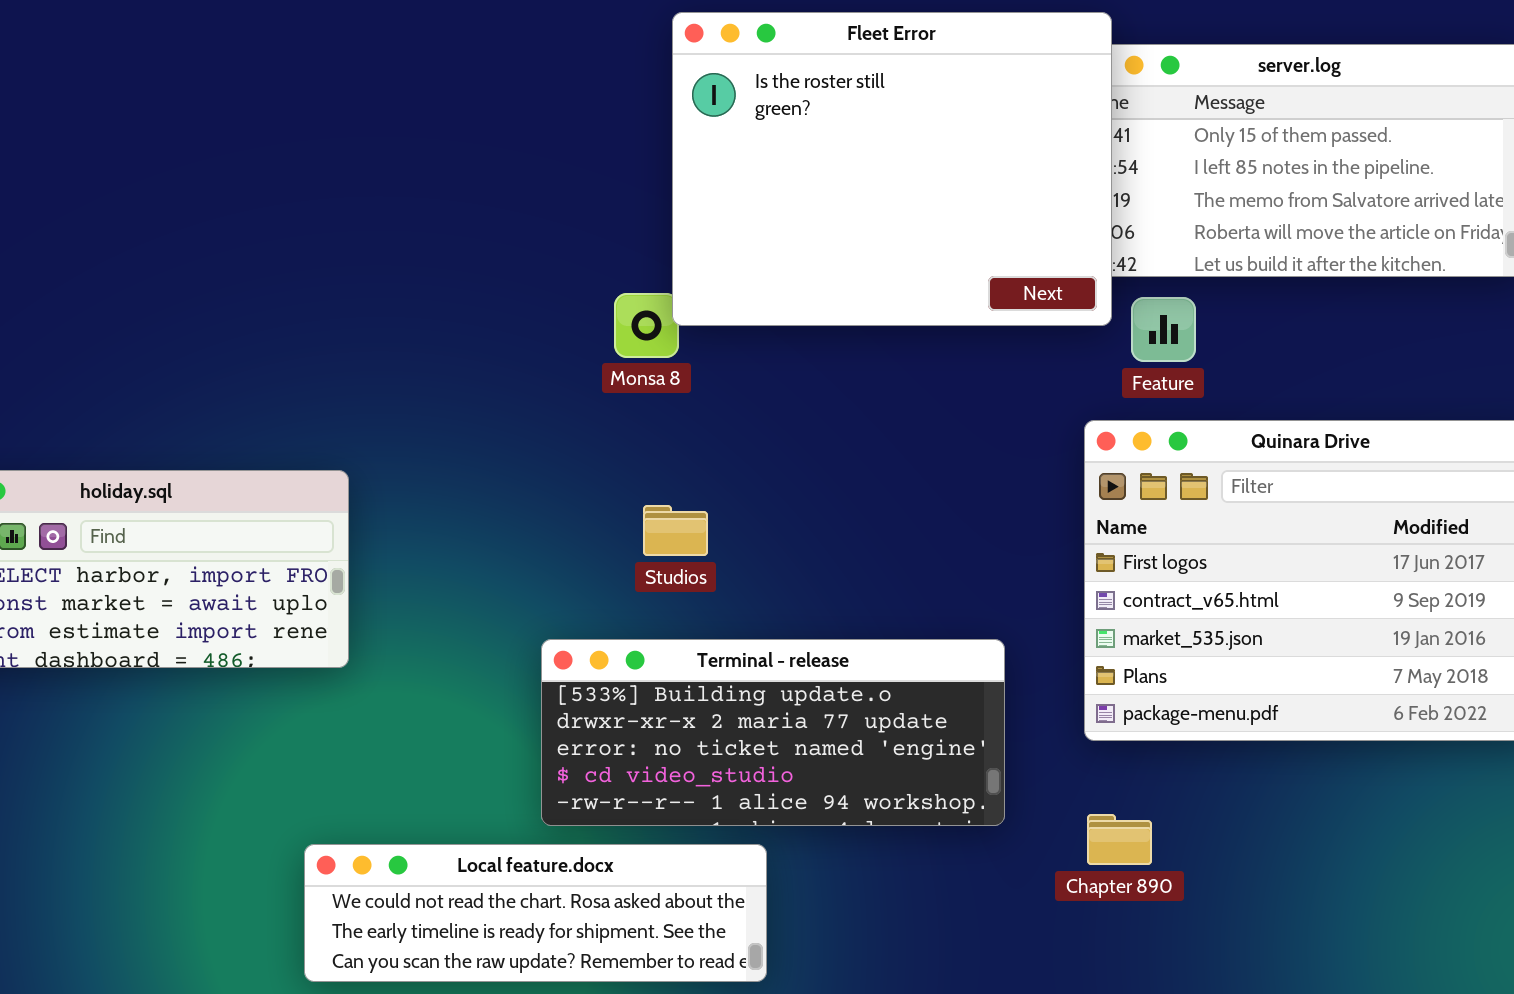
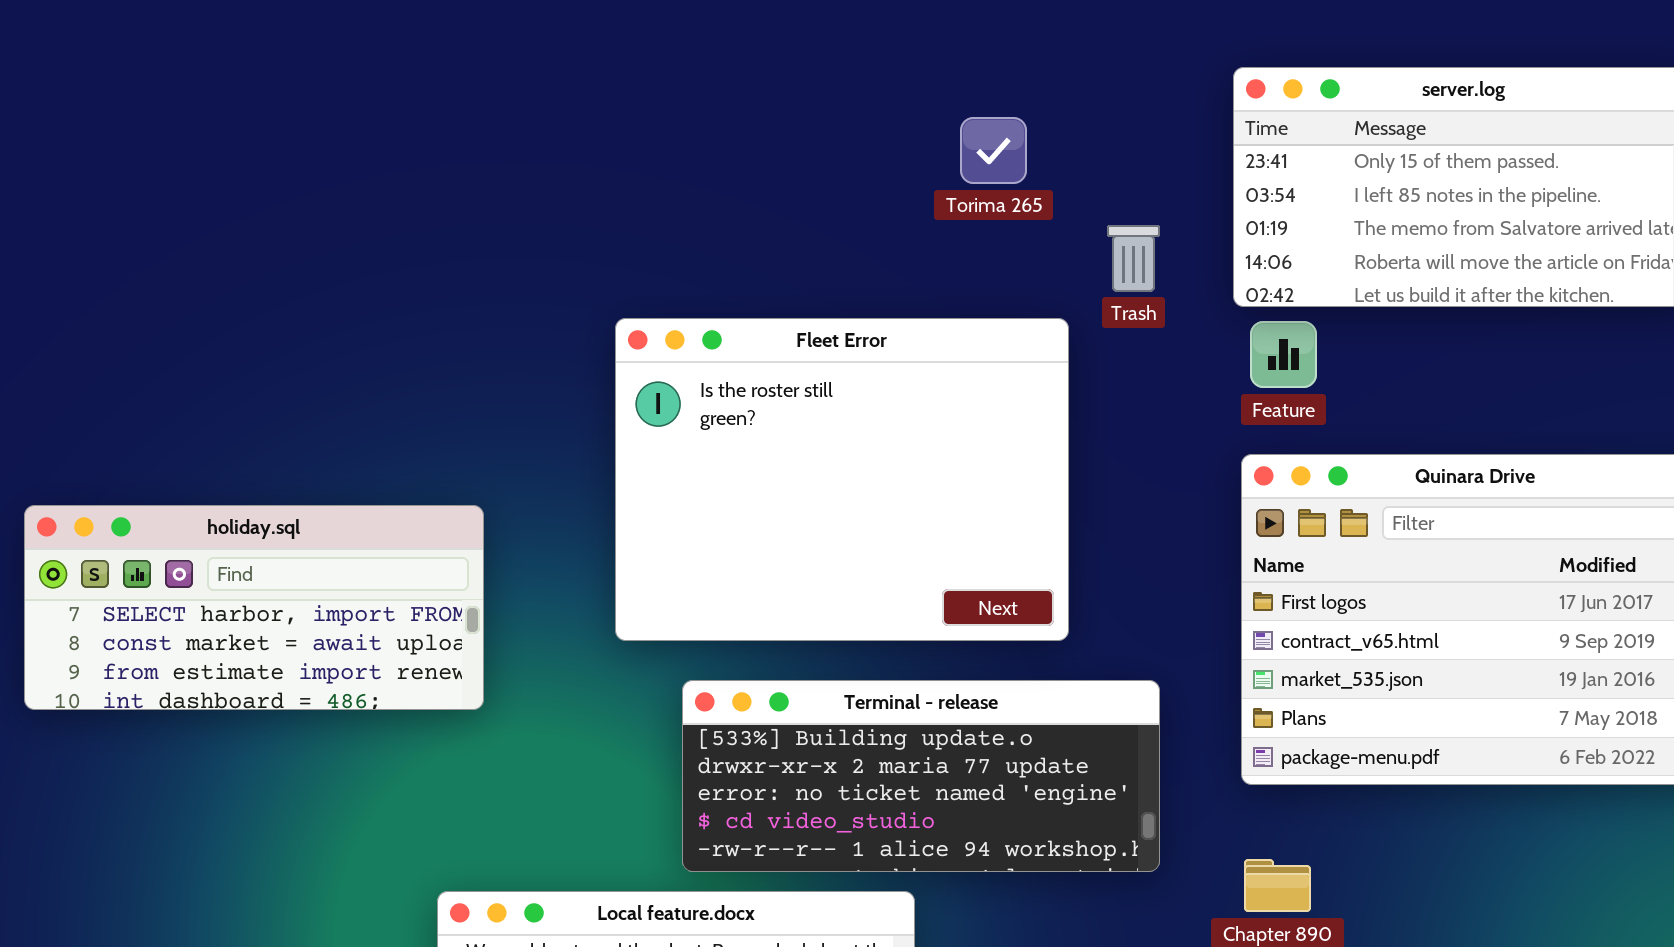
Fleet Error: [672,12,1112,326] -> [615,318,1069,641], moved
Feature: [1131,297,1196,362] -> [1250,321,1317,388], moved

